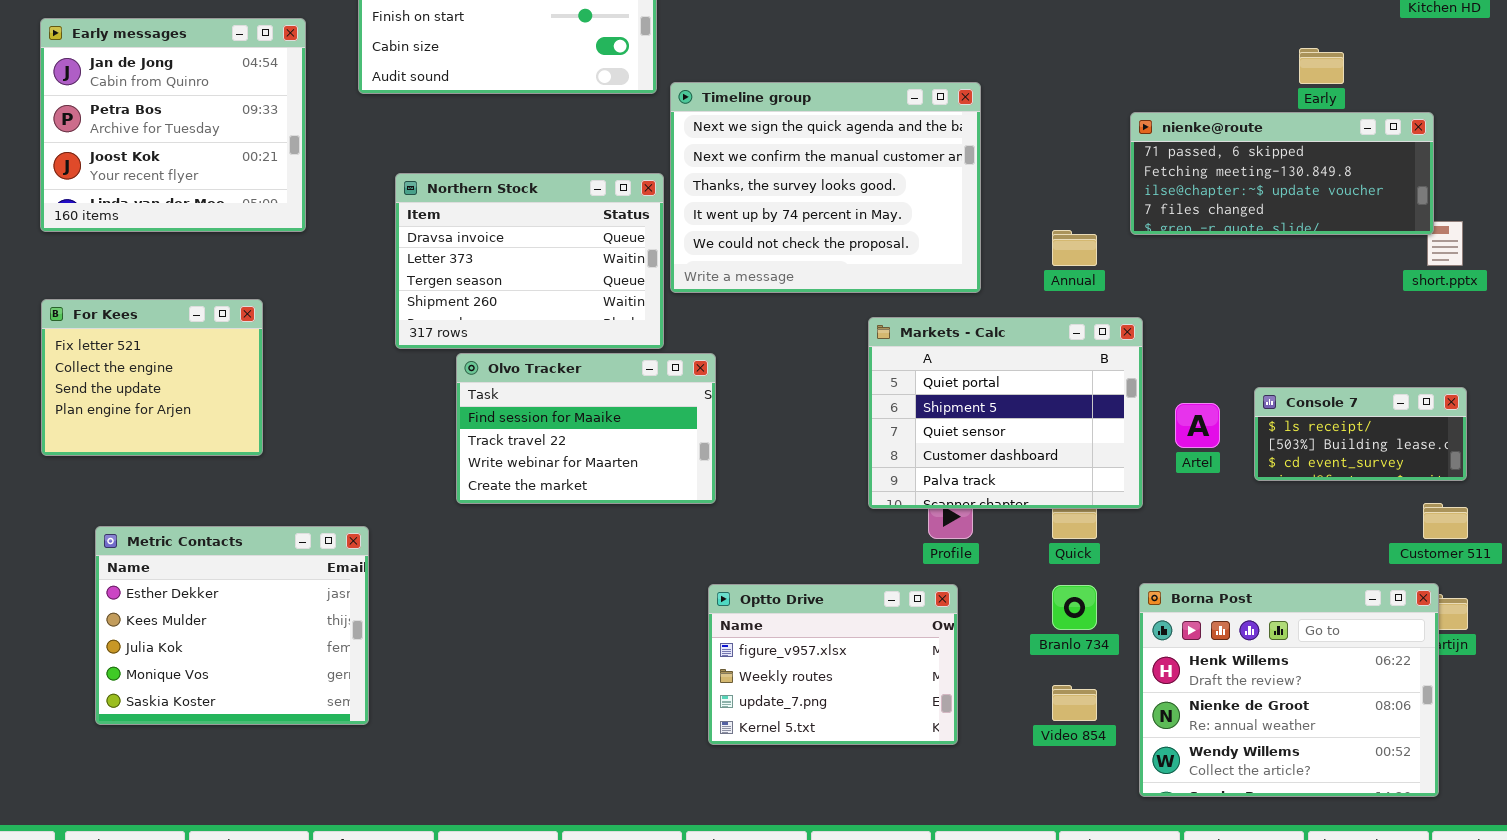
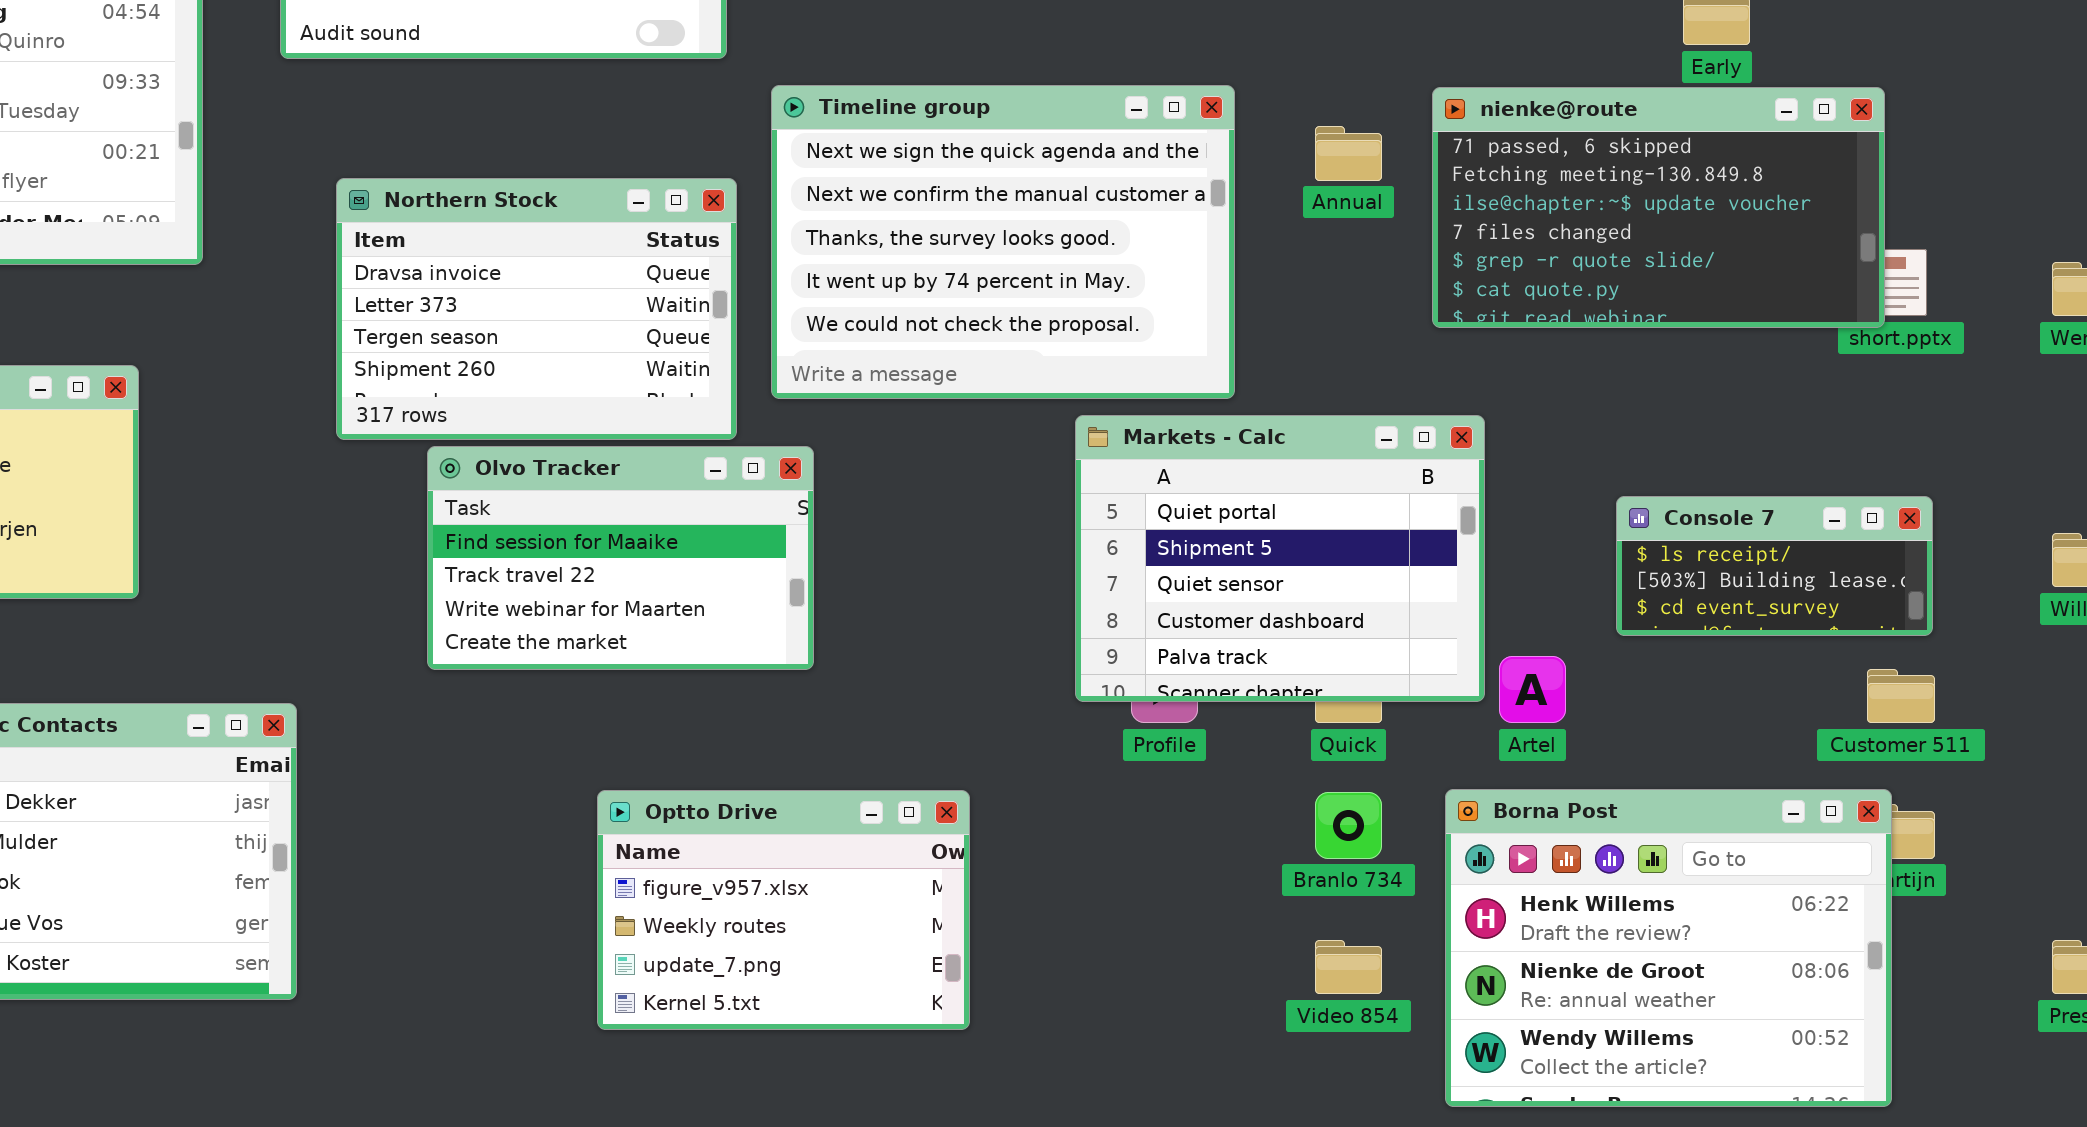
Timeline group: [670,82,981,293] -> [771,85,1235,399], moved
nienke@route: [1130,112,1434,235] -> [1432,87,1885,328], resized
Annual: [1052,230,1097,266] -> [1315,126,1382,181], moved
Markets - Calc: [868,317,1143,509] -> [1075,415,1485,702], moved
Artel: [1175,403,1220,448] -> [1499,656,1566,723], moved
Optto Drive: [708,584,958,745] -> [597,790,970,1030], moved

